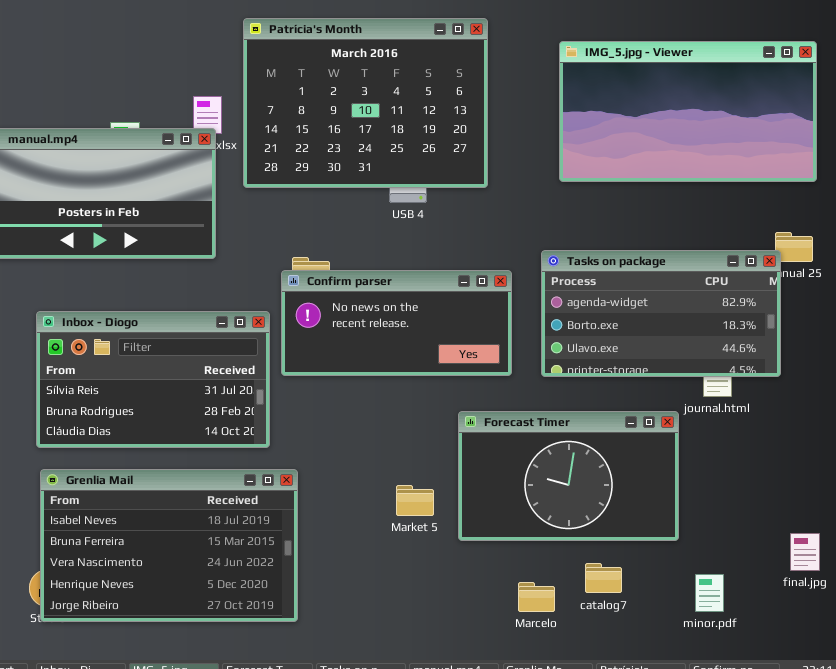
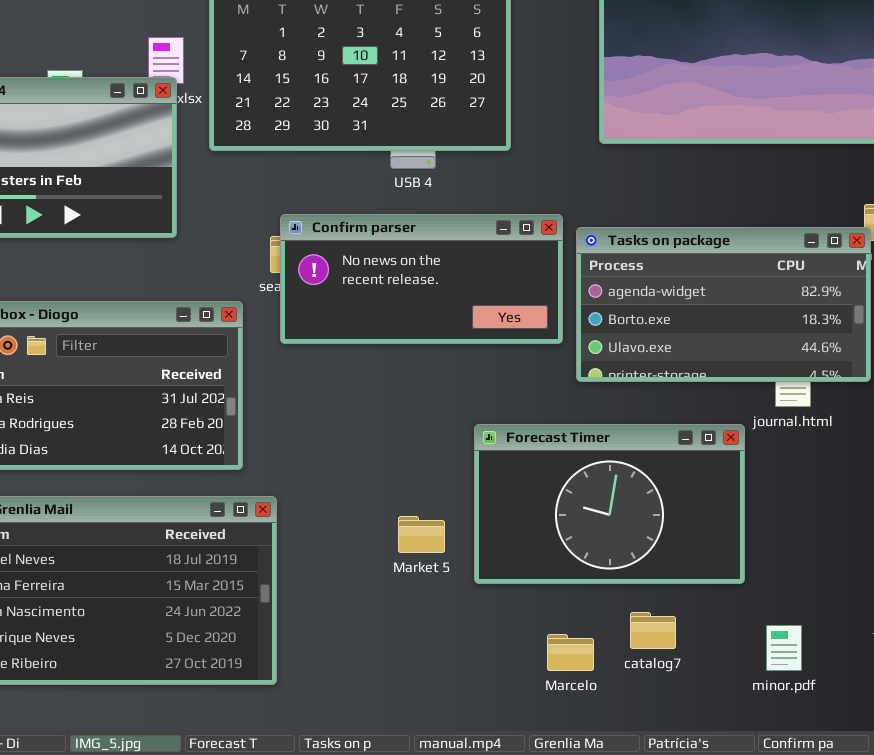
Confirm parser: [281,270,512,376] -> [280,214,563,344], moved

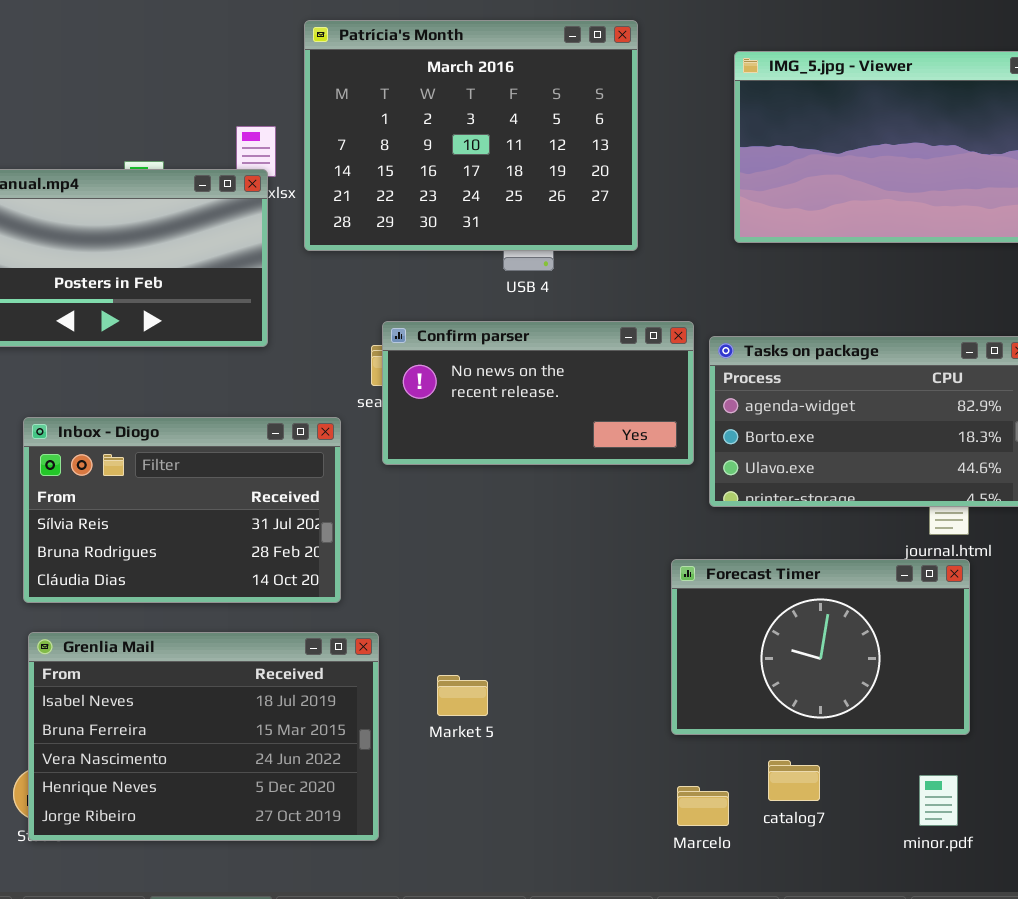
Forecast Timer: [474,424,745,584] -> [671,559,970,735], moved
Market 5: [398,516,445,553] -> [437,675,488,716], moved

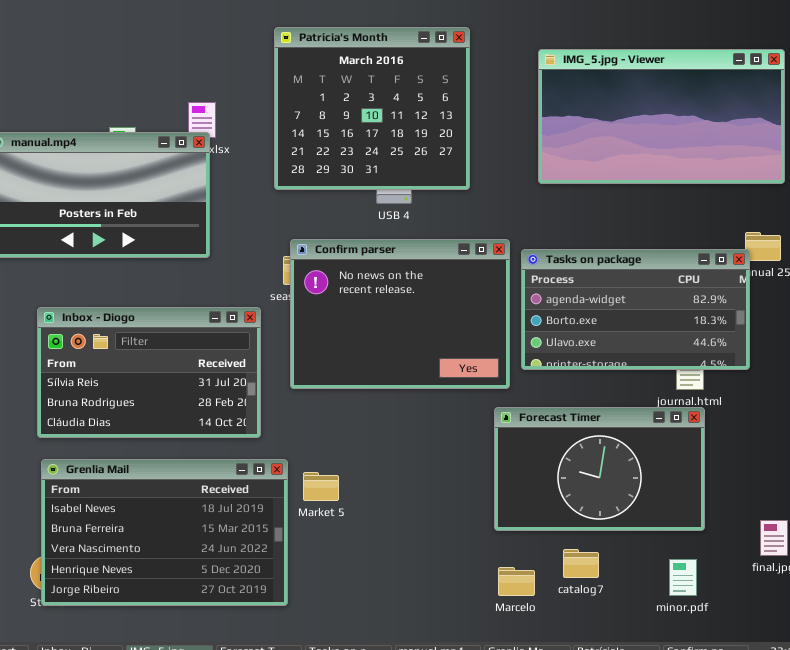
Patrícia's Month: [304,20,638,251] -> [274,27,470,190], resized
Confirm parser: [382,321,694,465] -> [290,239,510,389], resized
Market 5: [437,675,488,716] -> [303,472,339,501], moved

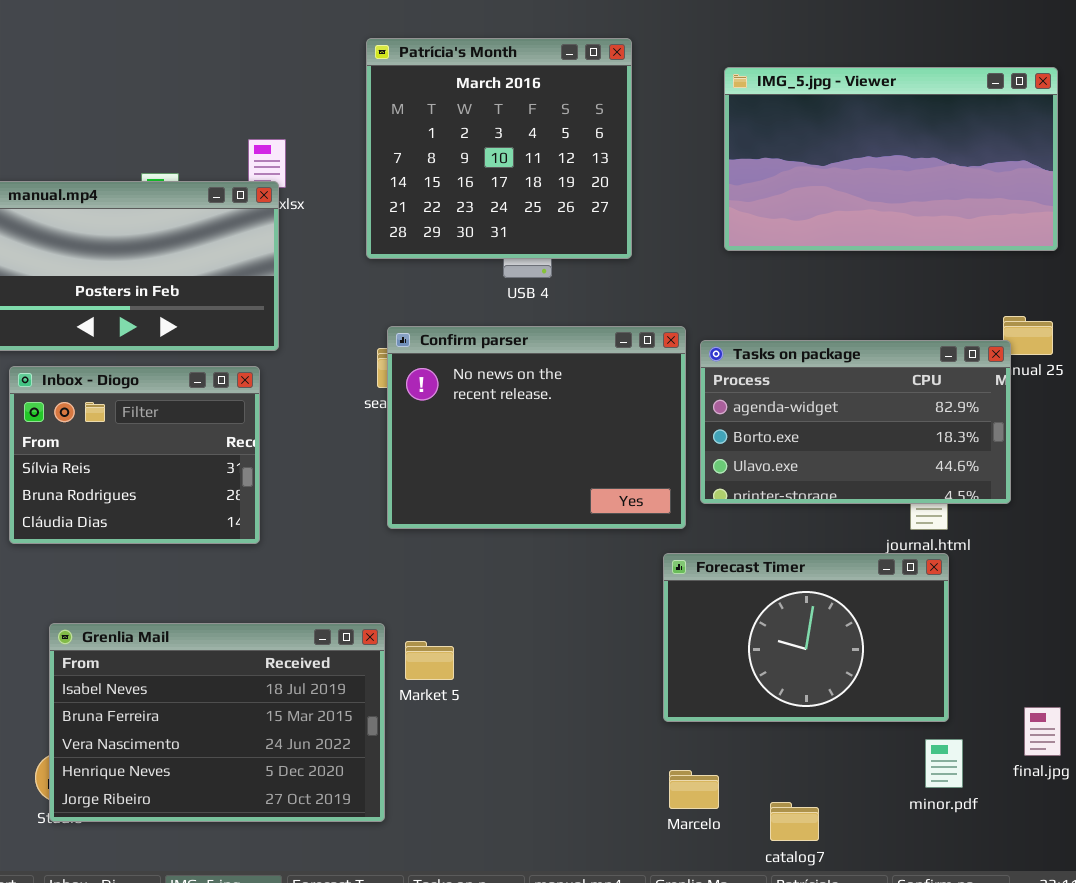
Inbox - Diogo: [37,307,261,438] -> [9,366,260,544], moved, resized
catalog7: [563,549,599,578] -> [770,802,819,841], moved
minor.pdf: [669,559,697,596] -> [925,739,963,788], moved

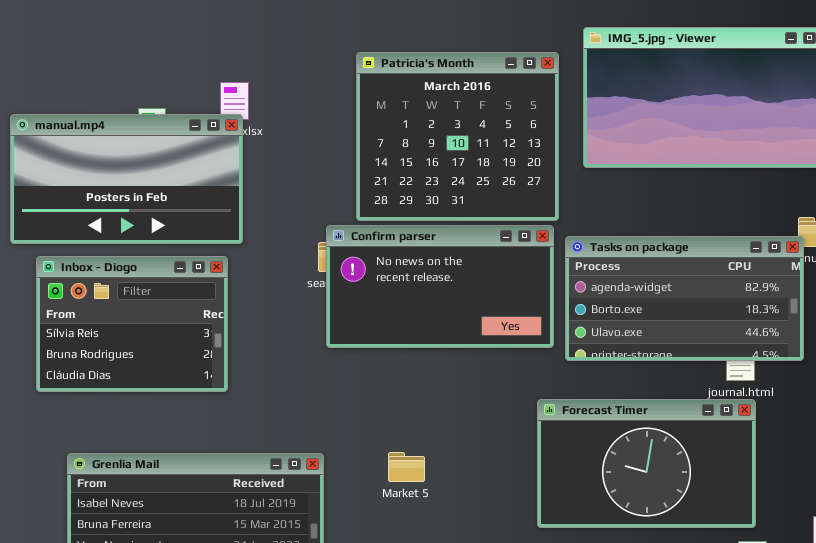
Patrícia's Month: [366,38,632,259] -> [356,52,559,221], moved
Confirm parser: [387,326,686,529] -> [326,225,554,348], resized
Market 5: [405,641,454,680] -> [388,452,425,482], moved

